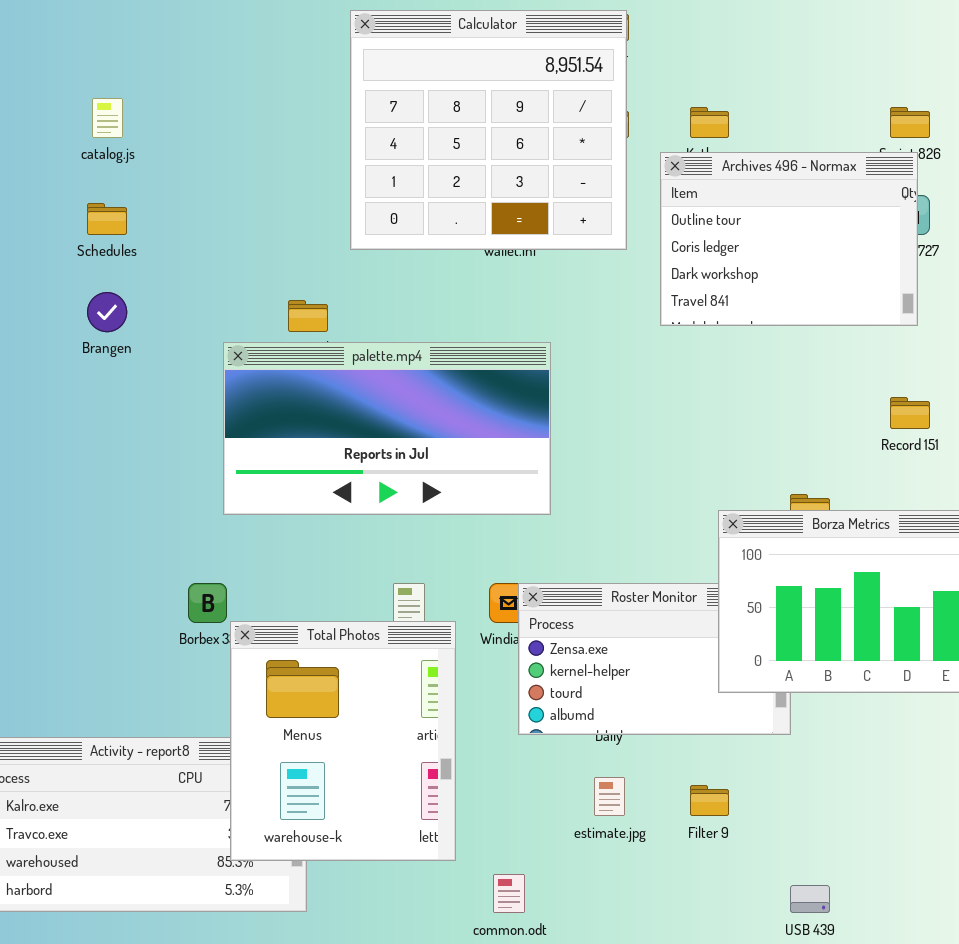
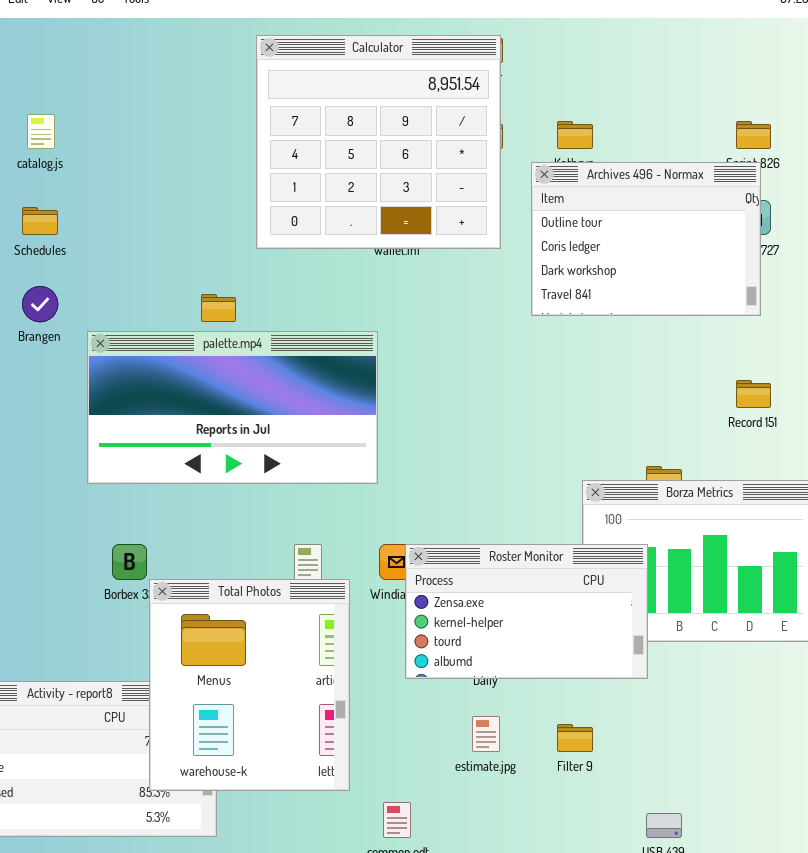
palette.mp4: [223,342,551,515] -> [87,331,378,484], moved
Roster Monitor: [518,583,791,735] -> [405,544,648,679], raised

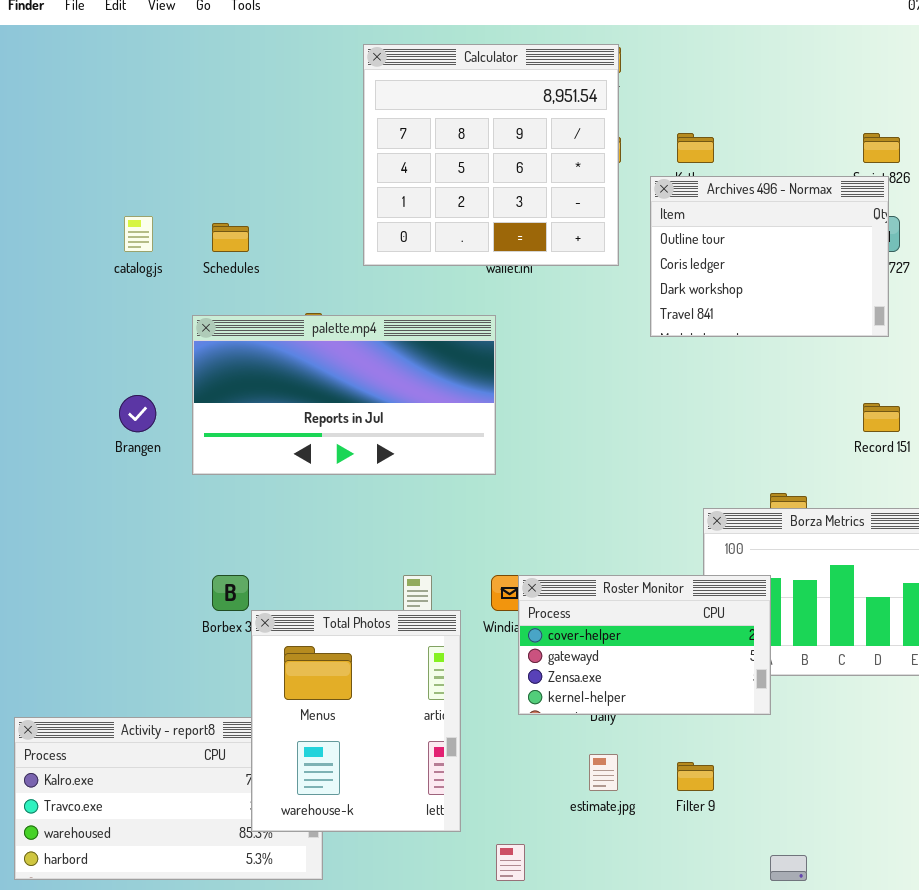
catalog.js: [27,114,55,149] -> [124,216,153,252], moved
Schedules: [22,207,58,235] -> [212,223,249,252], moved
Brangen: [22,286,58,322] -> [119,395,156,432], moved
palette.mp4: [87,331,378,484] -> [192,315,496,475], moved
Roster Monitor: [405,544,648,679] -> [518,575,771,715], scrolled up 2 rows

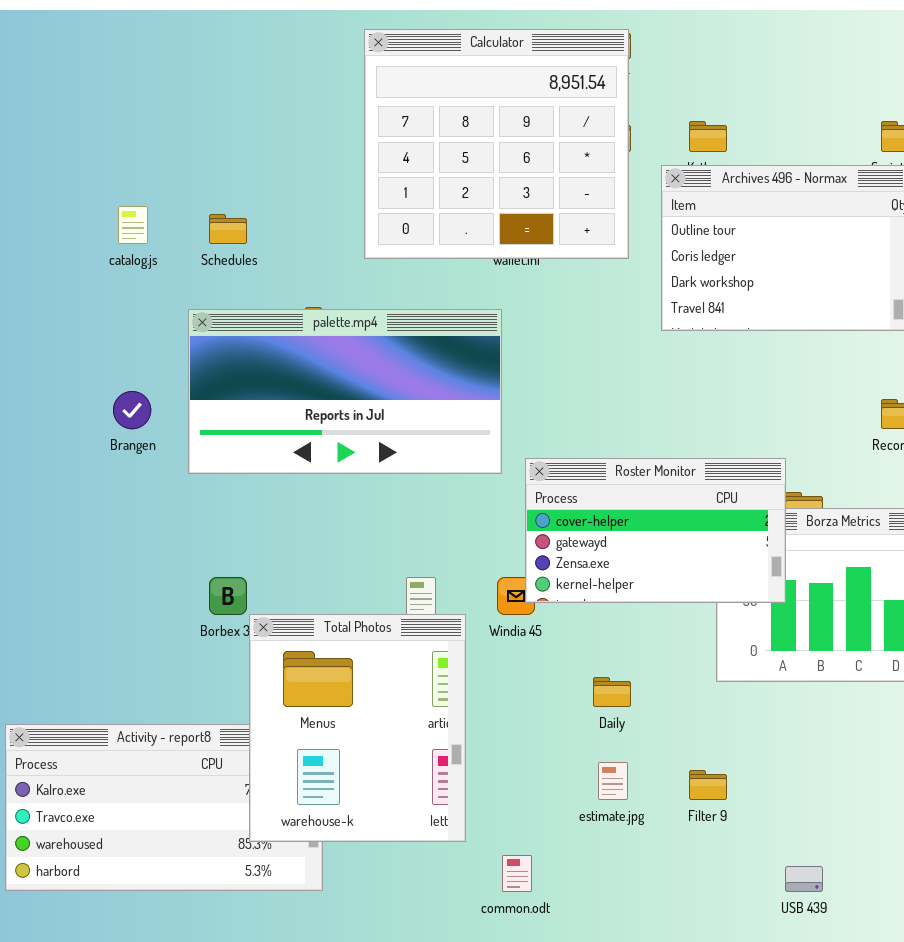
Roster Monitor: [518,575,771,715] -> [525,458,786,603], moved

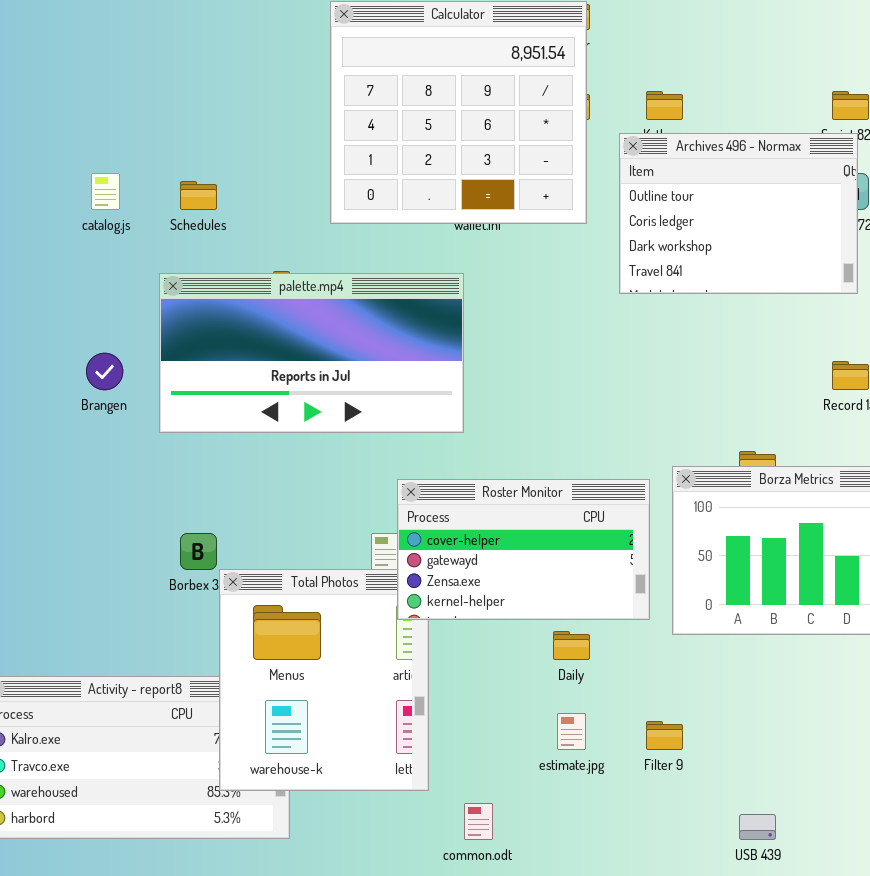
Roster Monitor: [525,458,786,603] -> [397,479,650,620], moved

